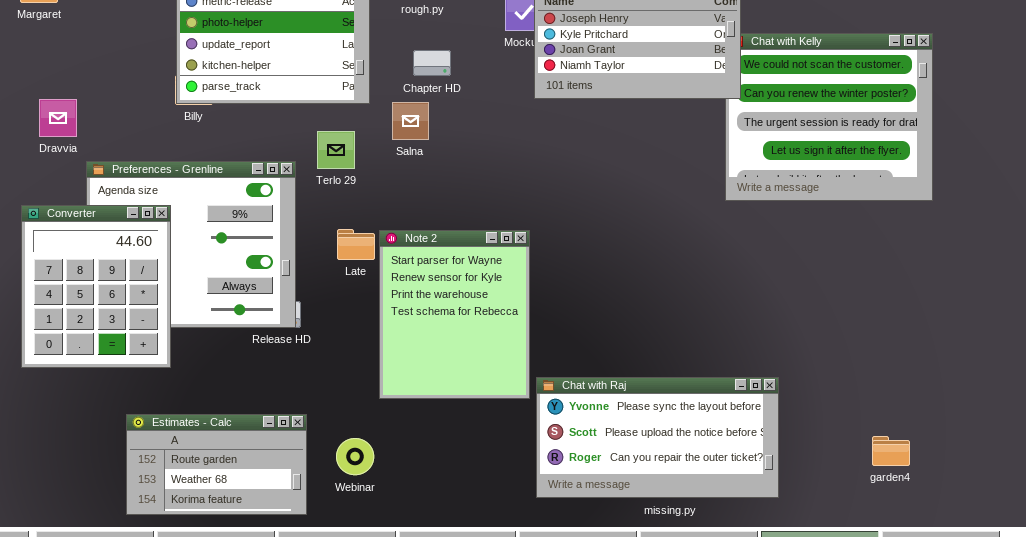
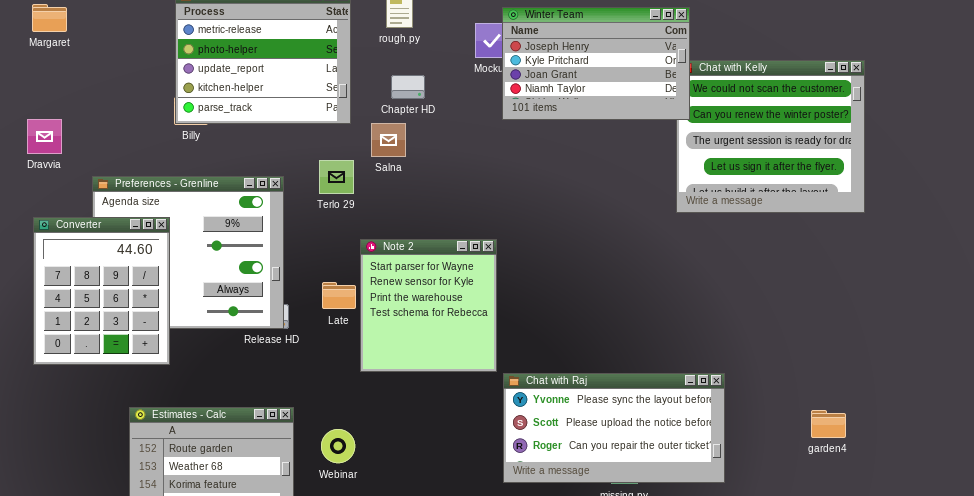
Dravvia: [39,99,77,137] -> [27,119,62,154], moved
Terlo 29: [317,131,355,169] -> [319,160,354,194], moved
Late: [337,229,375,260] -> [322,282,356,309], moved
Note 2: [379,230,530,399] -> [360,239,497,372], resized
garden4: [872,436,910,466] -> [811,410,846,438], moved

